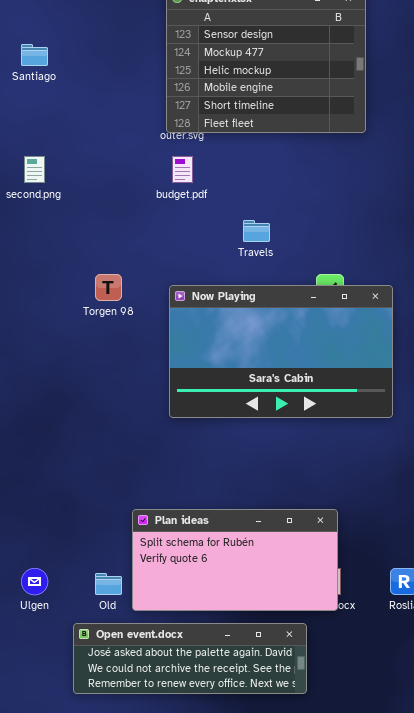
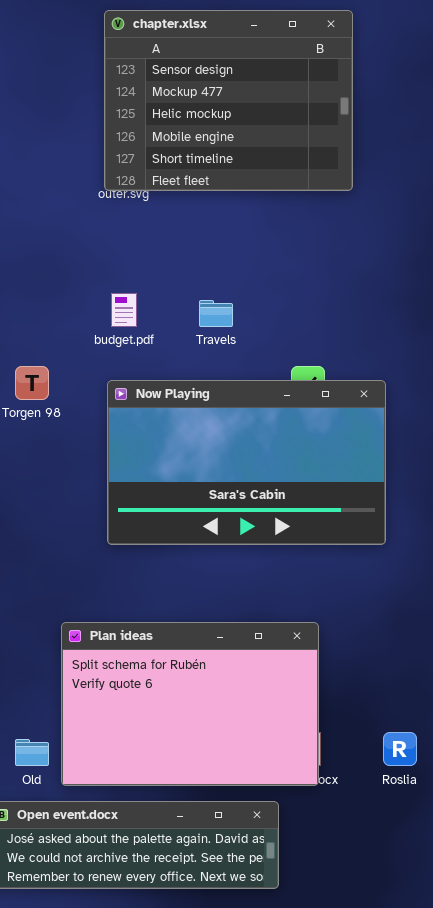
budget.pdf: [172,156,193,183] -> [111,293,137,327], moved
Plan ideas: [132,509,338,611] -> [61,622,319,786], resized

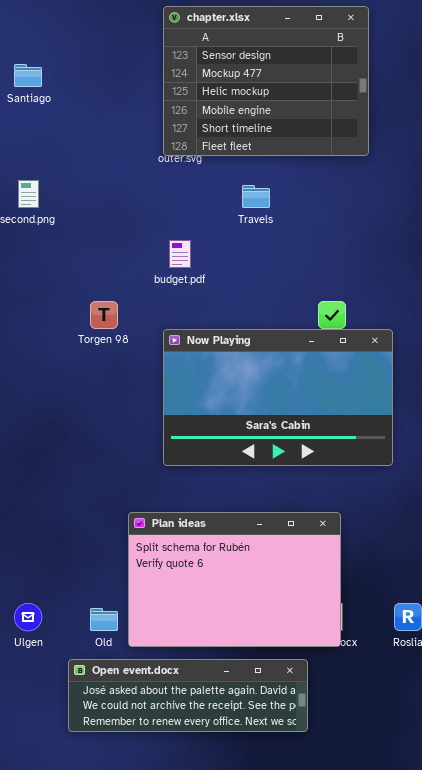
Travels: [199,300,233,327] -> [242,185,270,208], moved
Now Playing: [107,380,386,545] -> [163,329,393,466], moved

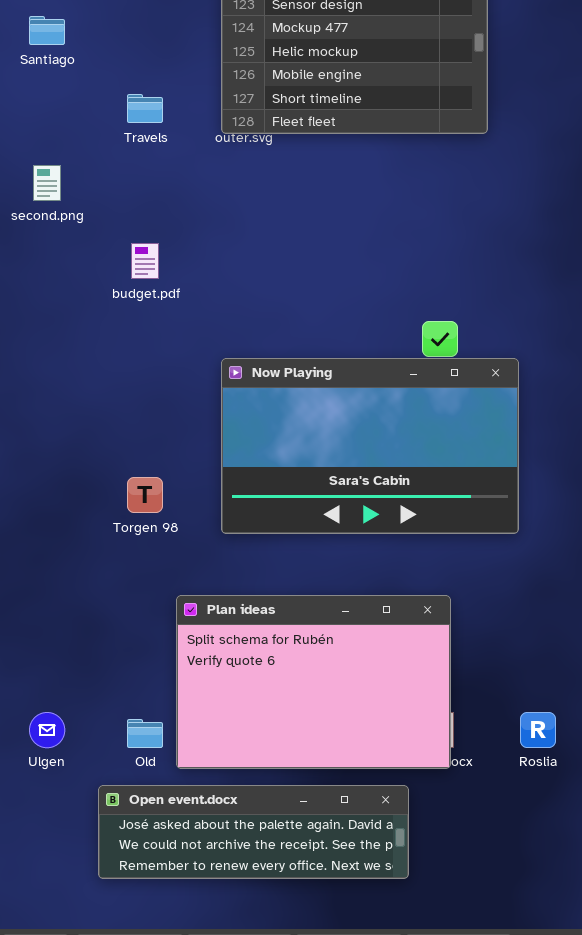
Travels: [242,185,270,208] -> [127,94,163,123], moved
budget.pdf: [169,240,191,268] -> [131,243,159,279], moved
Torgen 98: [90,301,118,329] -> [127,477,163,513], moved

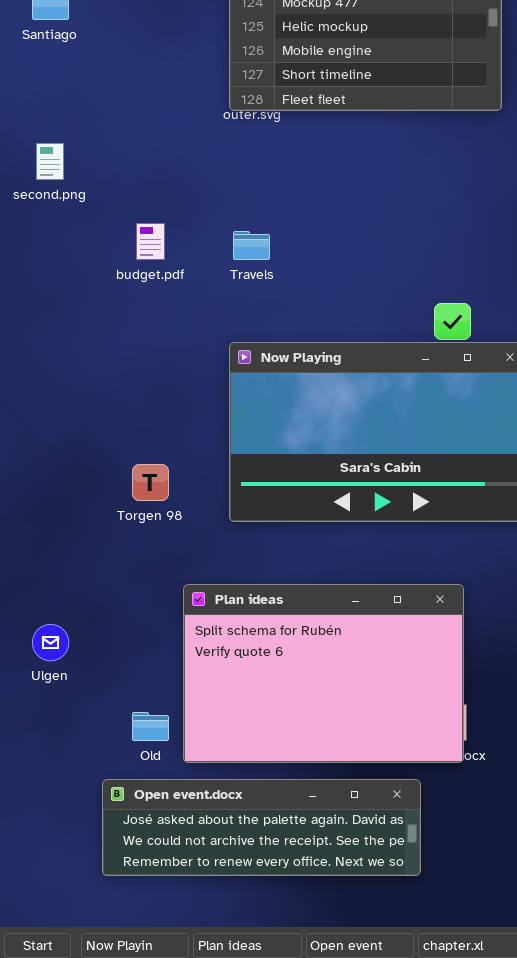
Travels: [127,94,163,123] -> [233,231,270,260], moved
Ulgen: [29,712,65,748] -> [32,624,69,661], moved

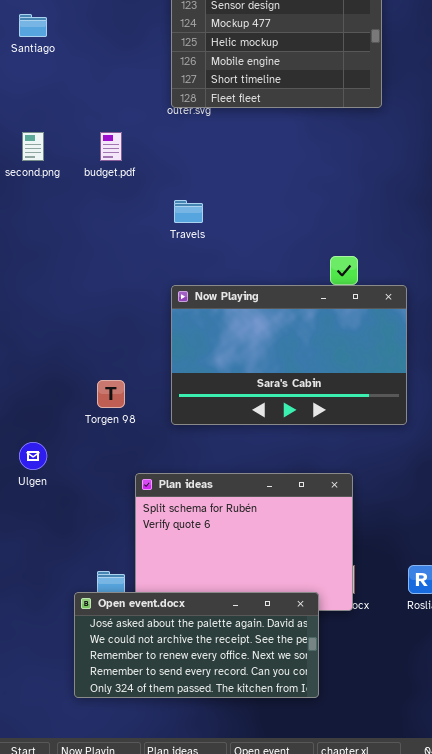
budget.pdf: [136,223,165,260] -> [100,132,122,161], moved
Ulgen: [32,624,69,661] -> [19,442,47,470], moved
Open event.docx: [102,779,421,876] -> [74,592,319,698], resized

